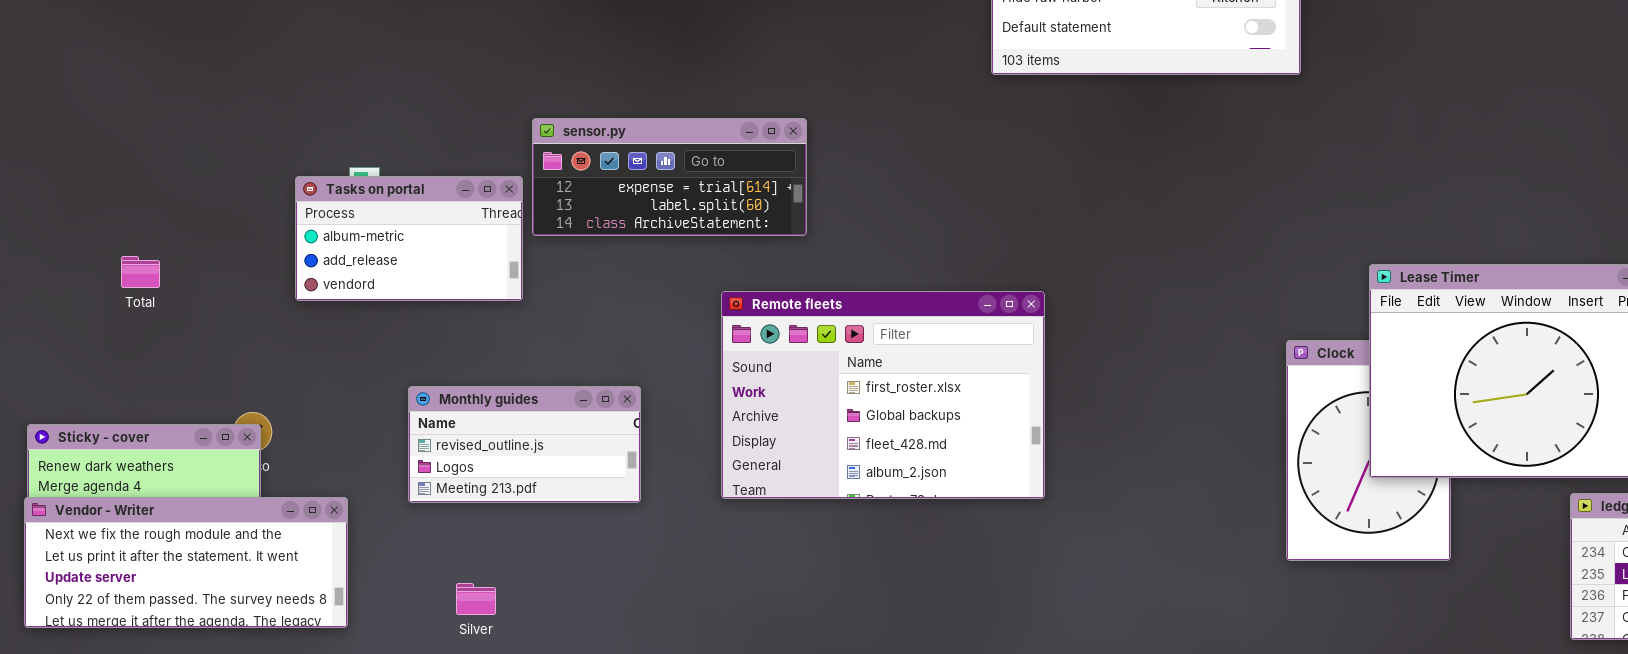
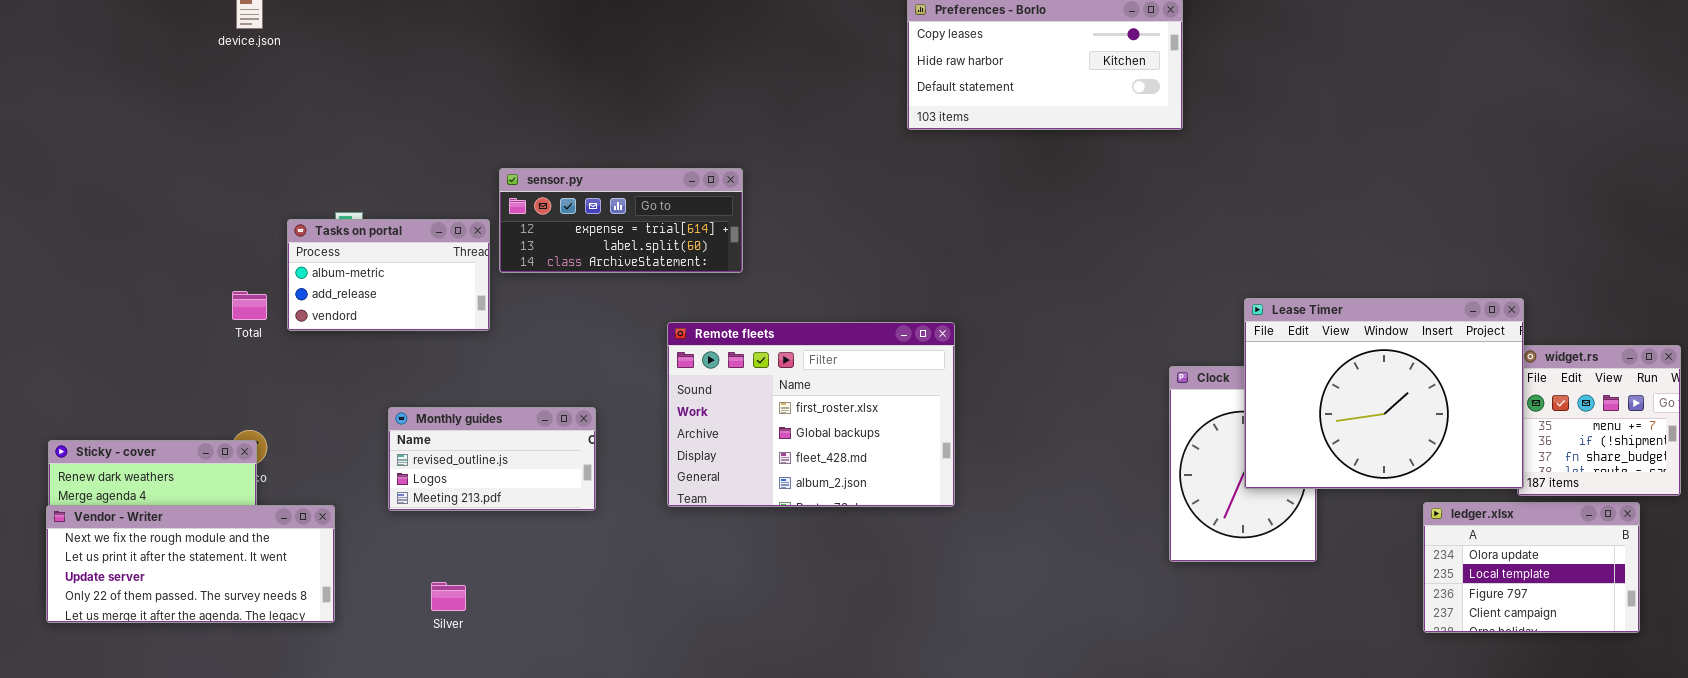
Total: [121,256,160,288] -> [232,291,267,320], moved

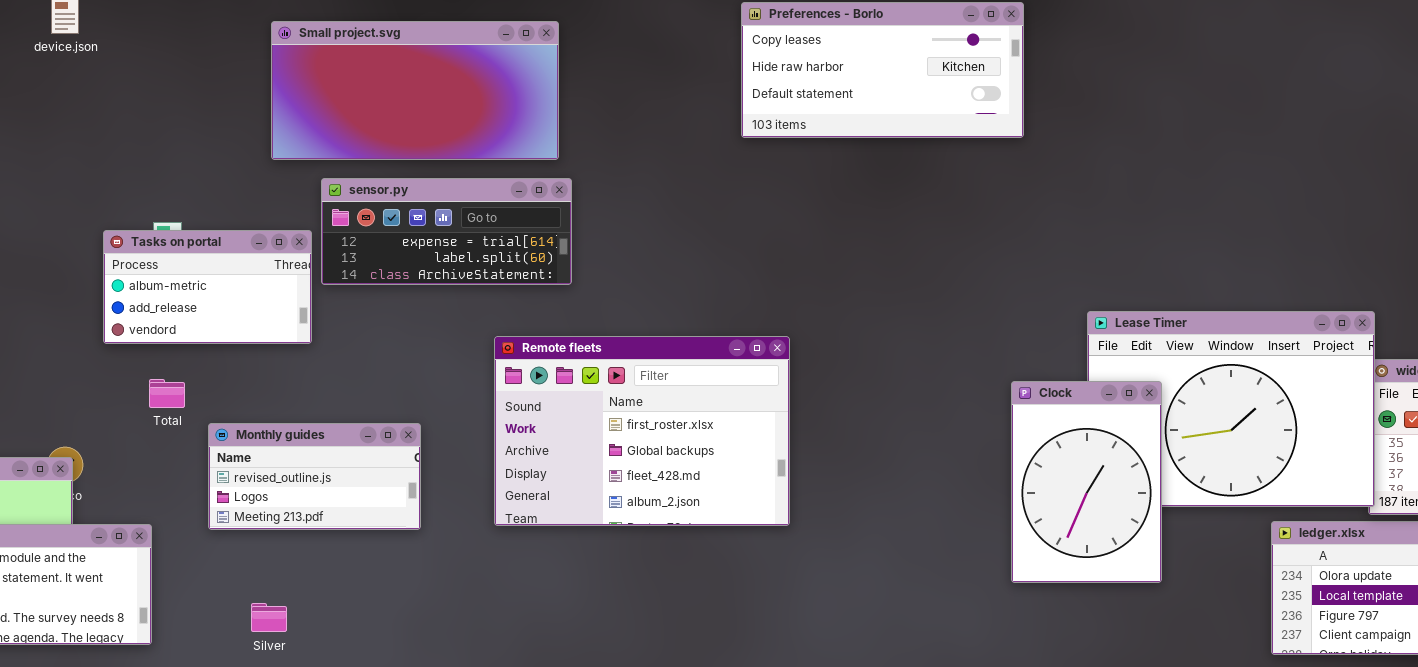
Small project.svg: none -> [271,21,559,160], opened
Total: [232,291,267,320] -> [149,379,185,408], moved
Clock: [1169,366,1317,562] -> [1011,381,1162,583], raised

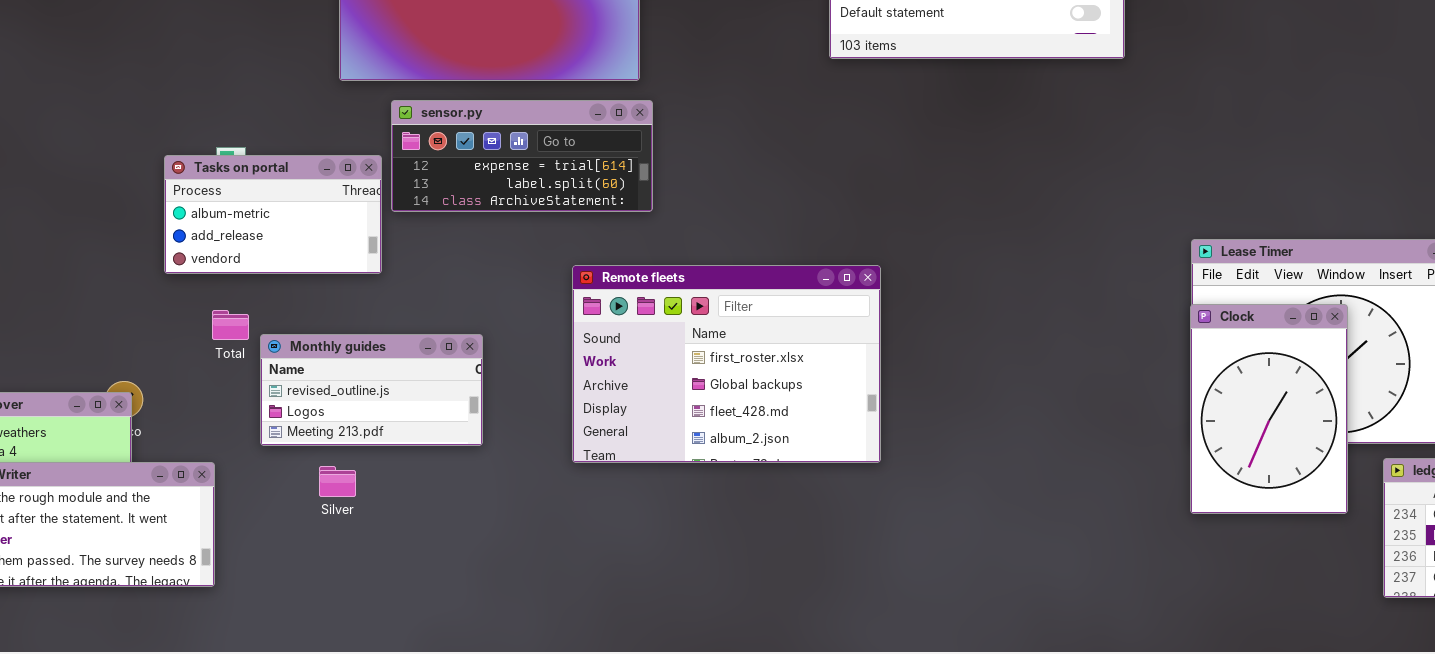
Clock: [1011,381,1162,583] -> [1190,304,1348,514], moved
Monthly guides: [208,423,421,530] -> [260,334,483,446], moved
Silver: [251,603,287,632] -> [319,466,356,497], moved

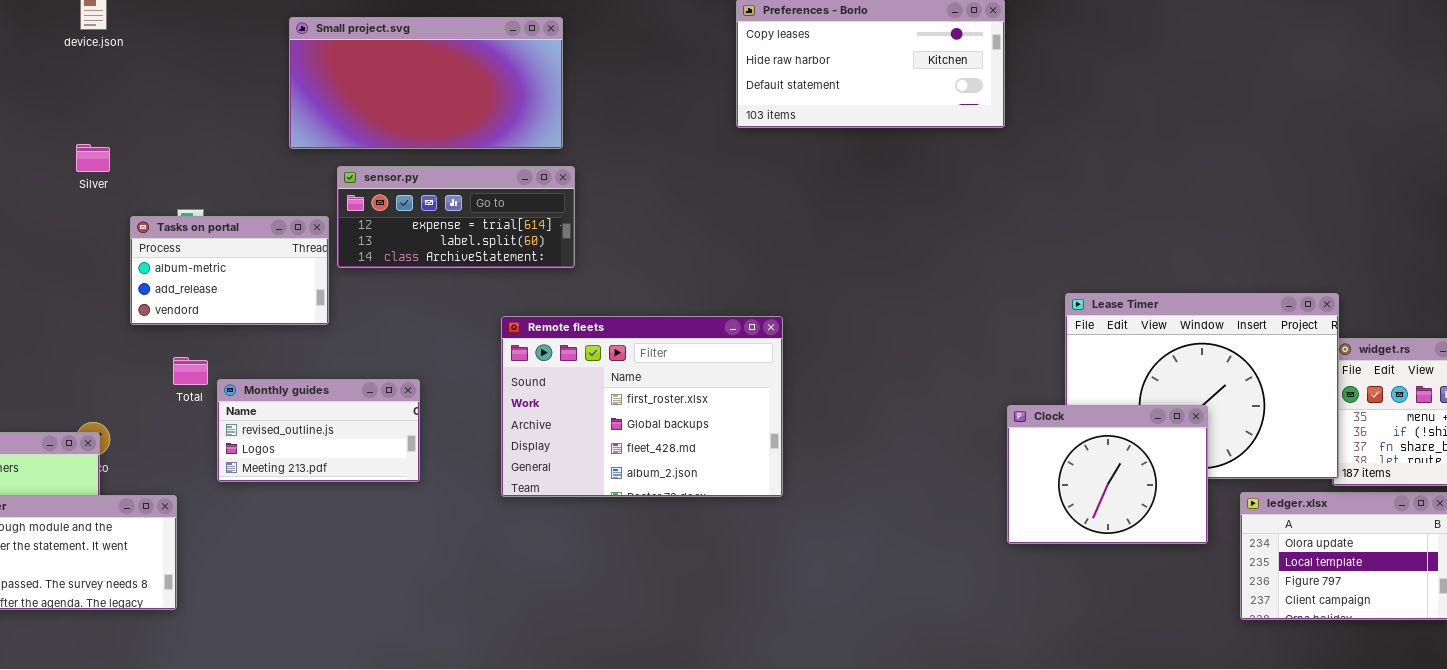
Clock: [1190,304,1348,514] -> [1007,405,1208,544], resized
Silver: [319,466,356,497] -> [76,144,110,172], moved

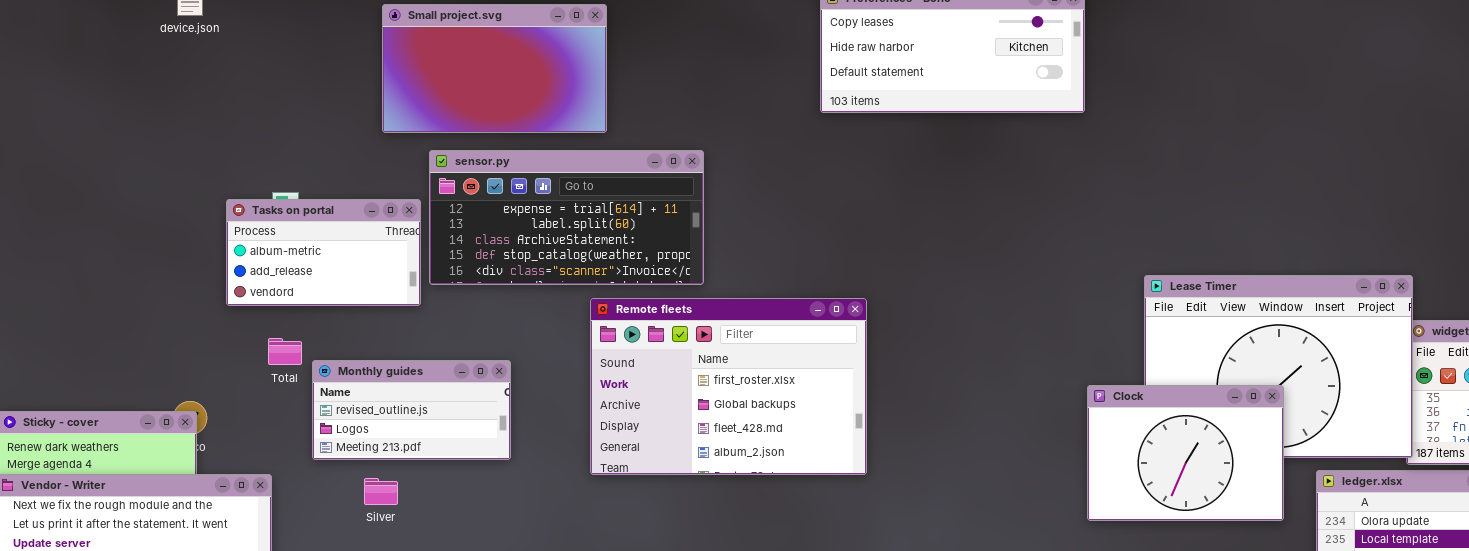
Small project.svg: [289,17,563,149] -> [382,4,607,133], resized
Silver: [76,144,110,172] -> [364,478,398,505], moved
sensor.py: [337,166,575,268] -> [429,150,704,285], resized

